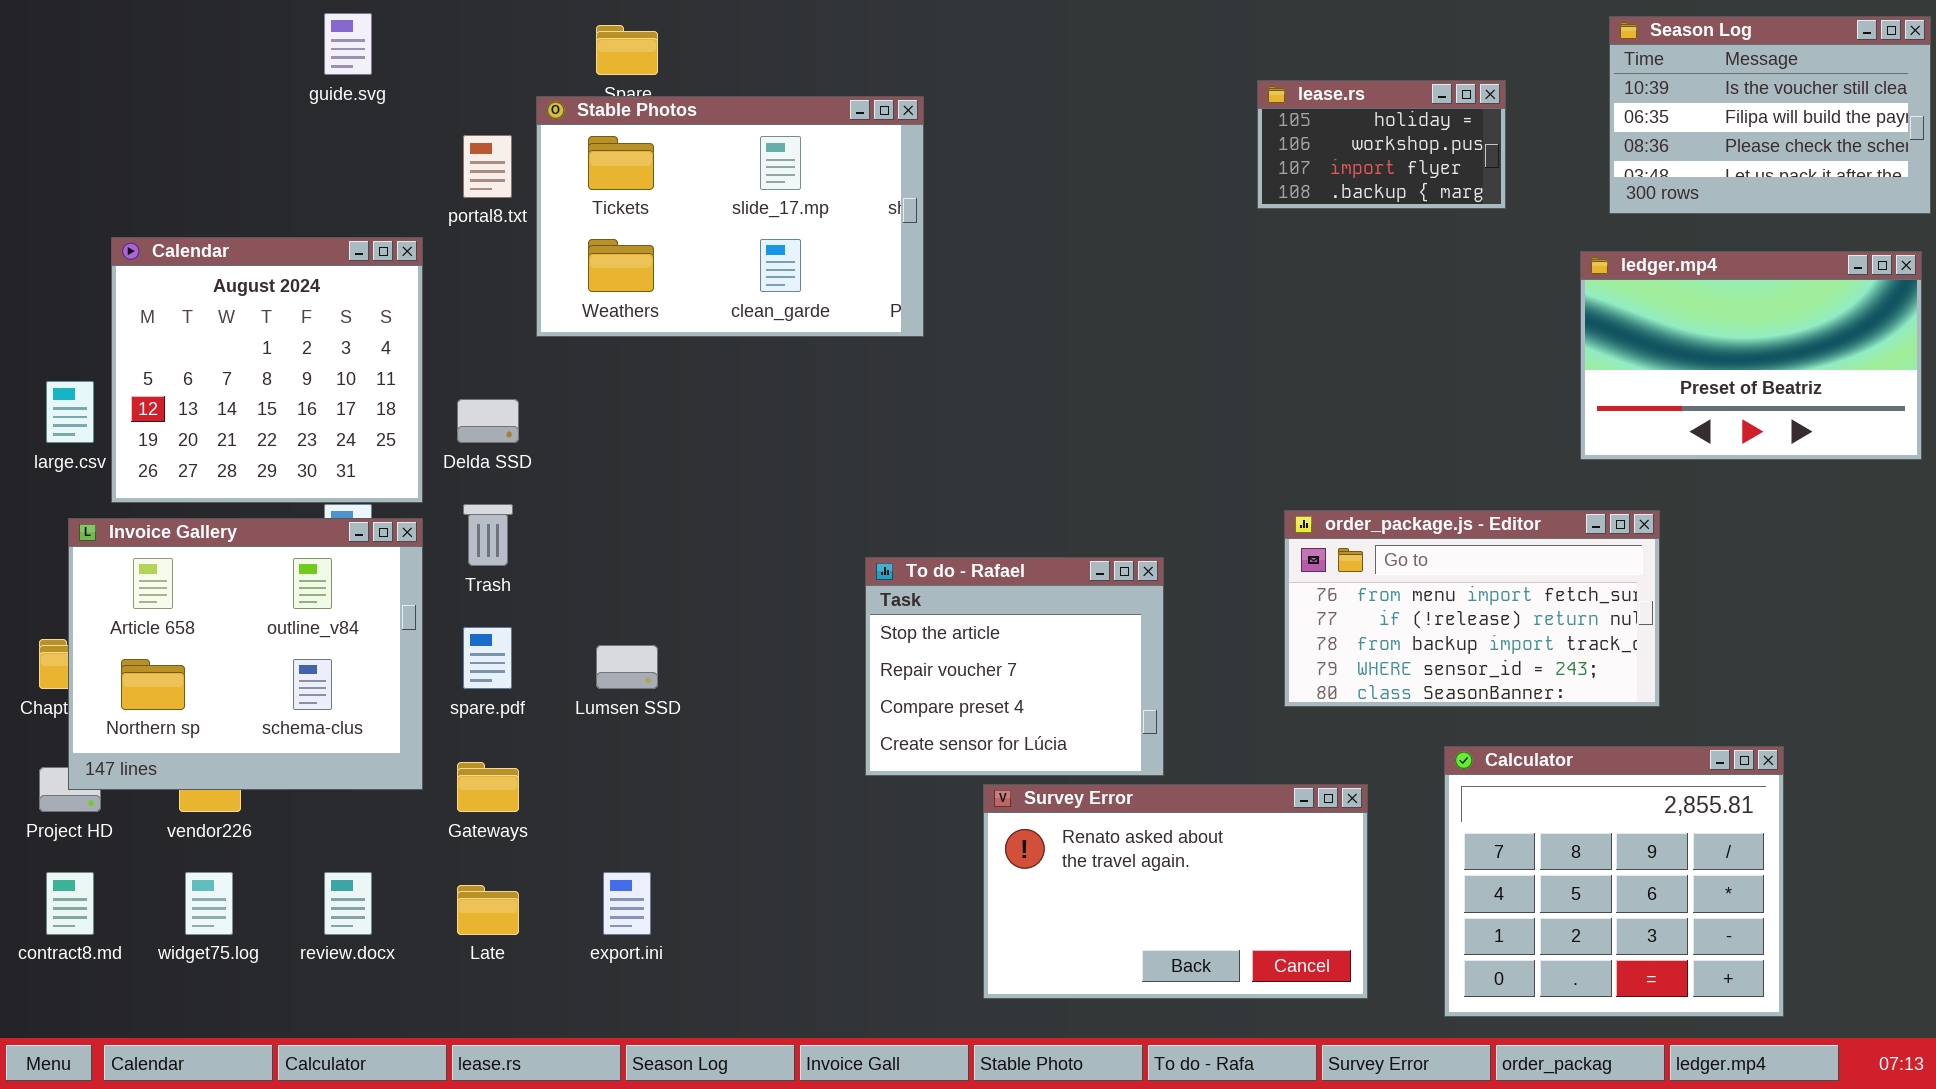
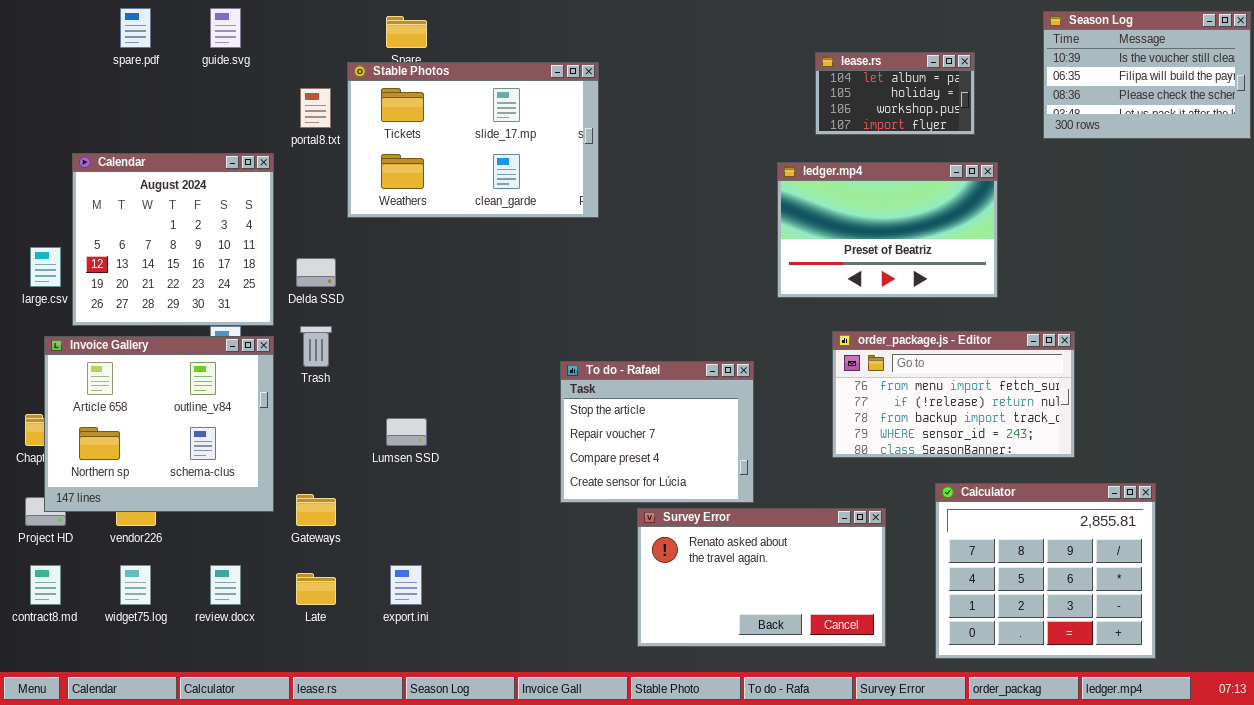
lease.rs: [1257,80,1506,209] -> [815,52,975,135], scrolled up 1 row
ledger.mp4: [1580,251,1922,460] -> [777,162,998,298], moved
spare.pdf: [463,627,512,689] -> [120,8,151,48], moved

